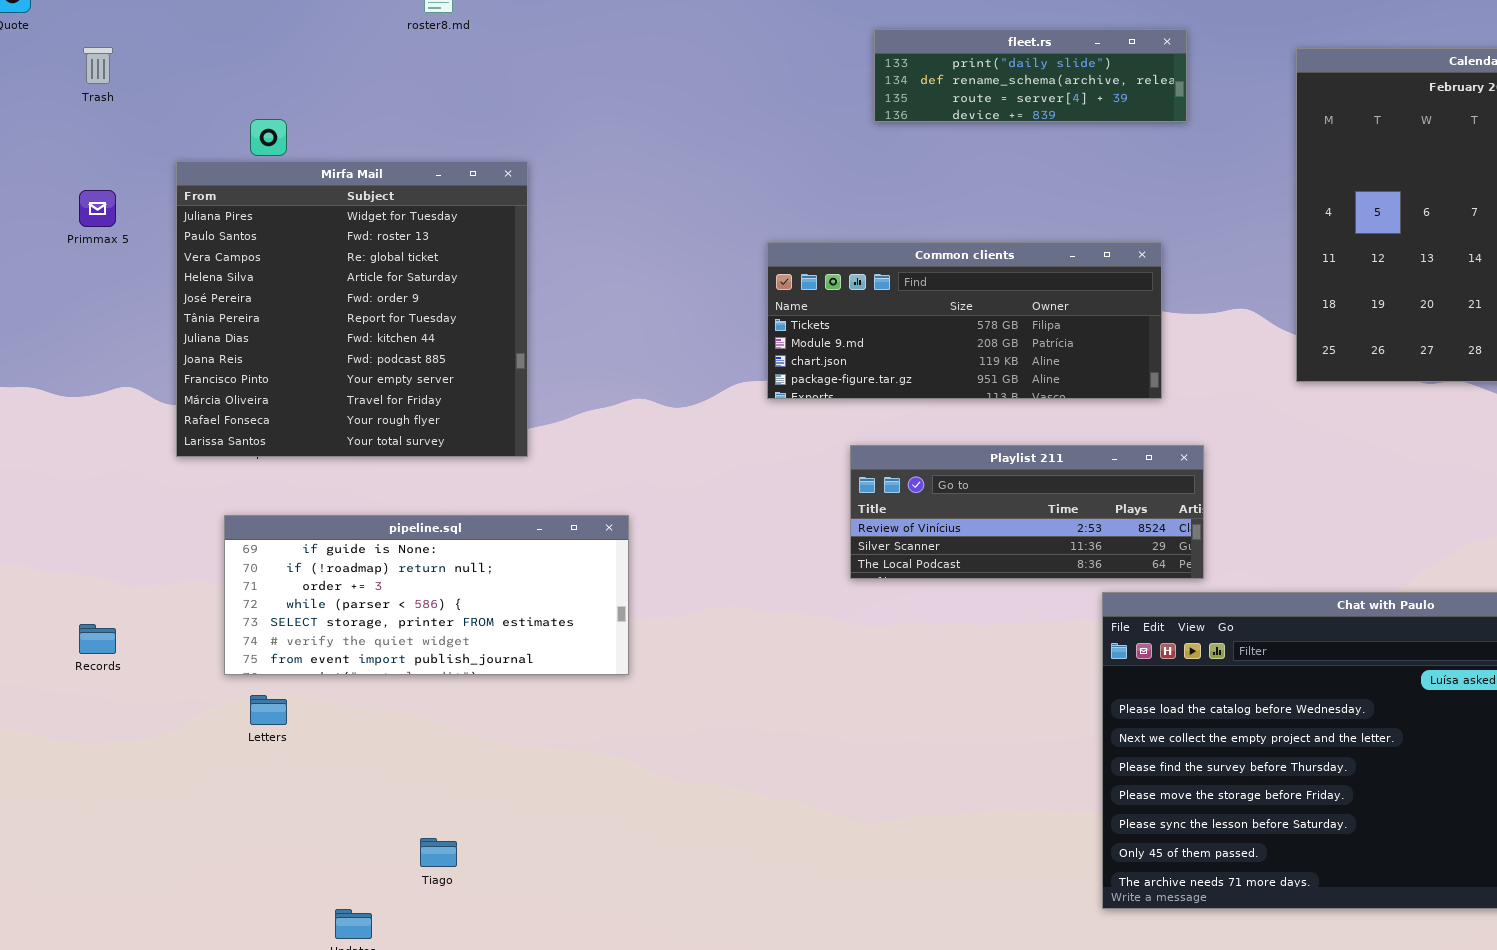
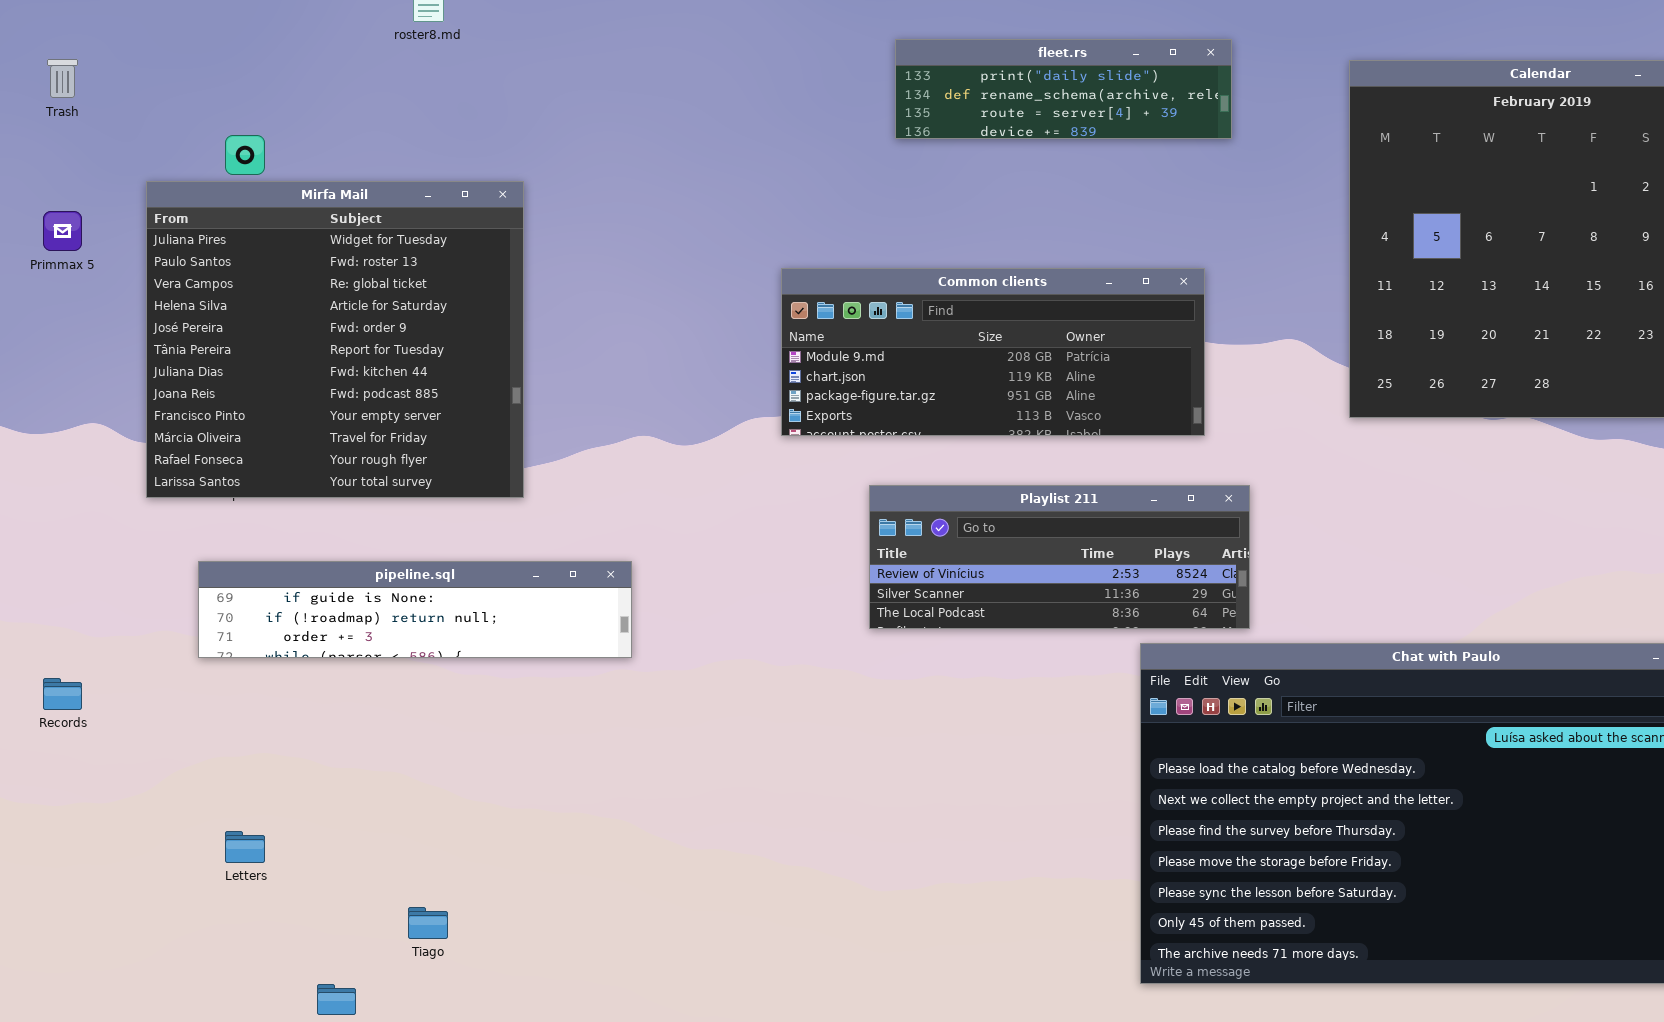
Common clients: [767,242,1162,399] -> [781,268,1205,436], scrolled down 1 row
pipeline.sql: [224,515,629,675] -> [198,561,632,658], resized
Letters: [250,695,287,725] -> [225,831,265,863], moved

